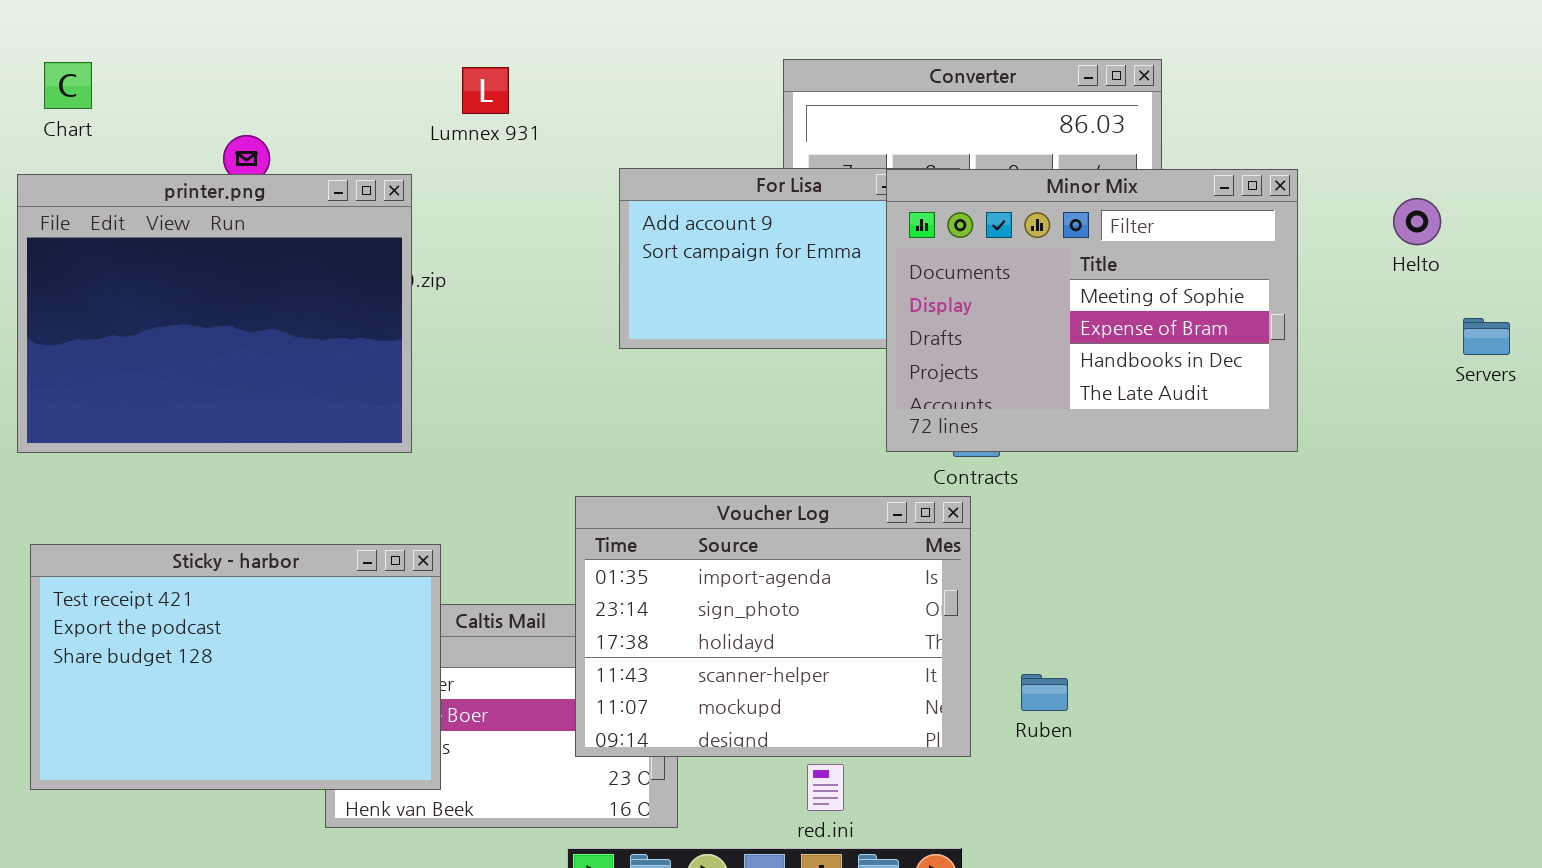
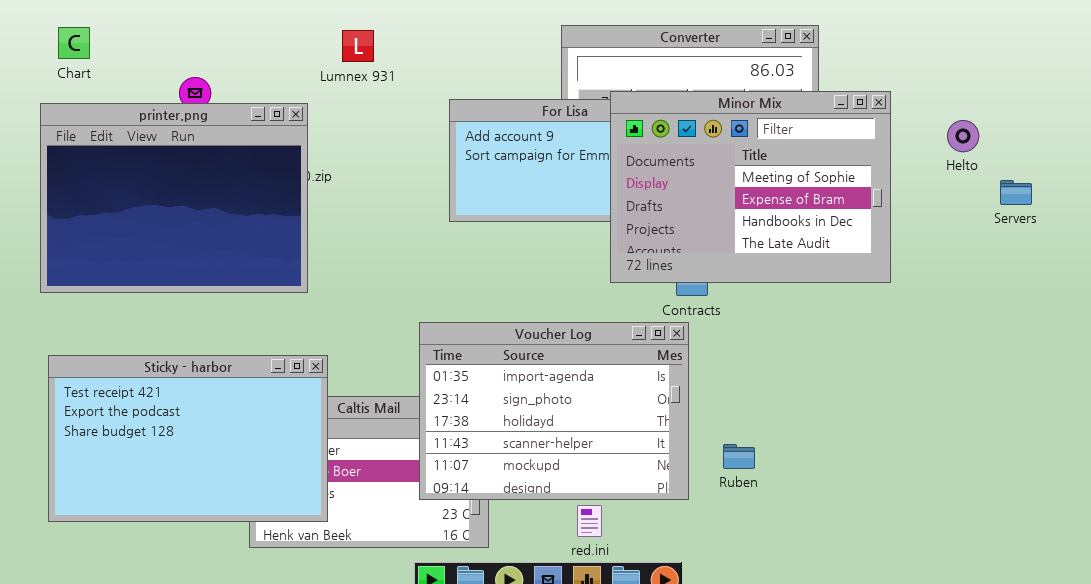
Minor Mix: [886,169,1298,452] -> [610,91,891,283], moved
Helto: [1393,198,1441,245] -> [947,120,979,152], moved
Servers: [1463,318,1510,355] -> [1000,180,1032,205], moved

